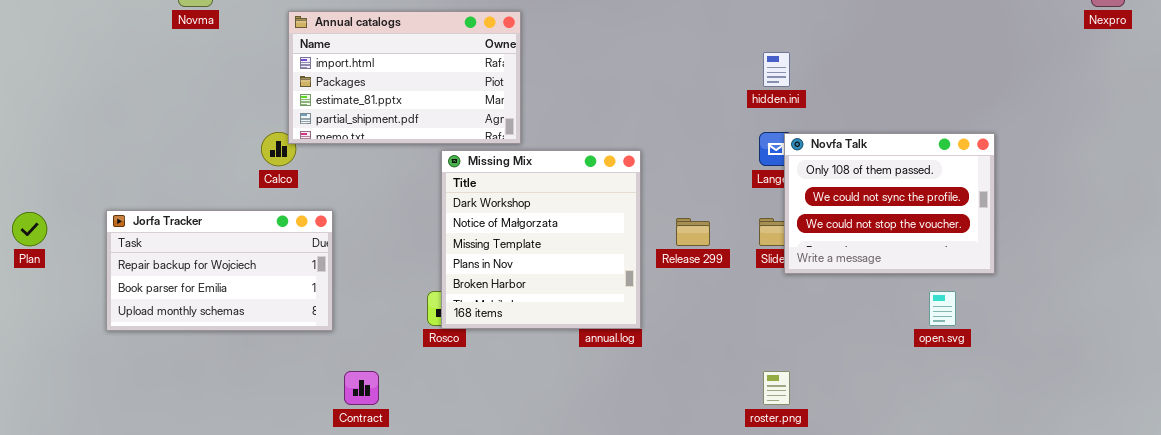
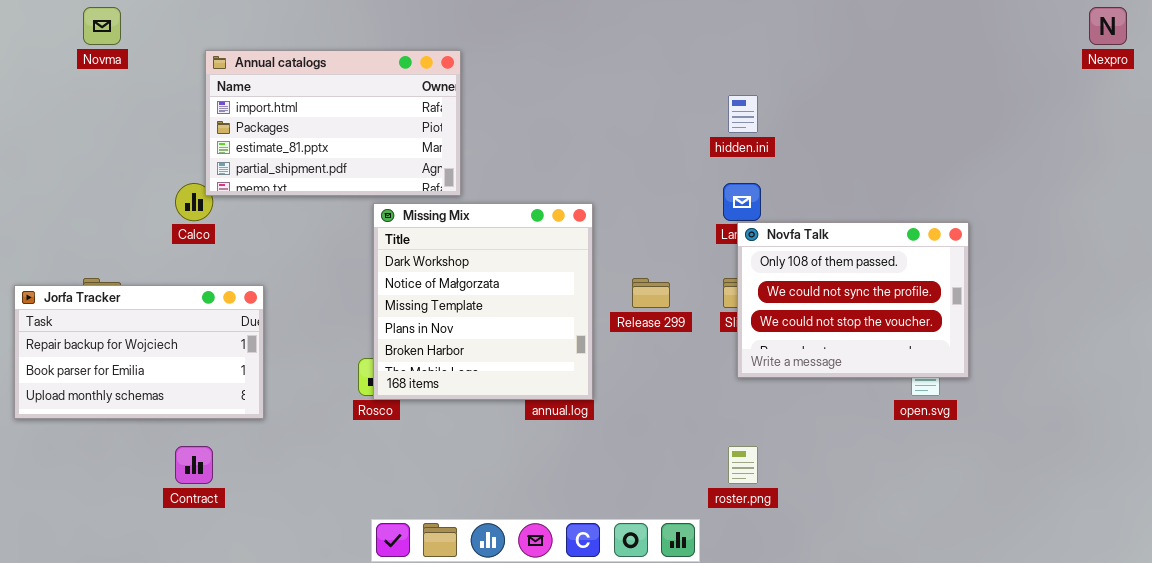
Novfa Talk: [784,133,995,274] -> [737,222,969,378], moved
Jorfa Tracker: [106,210,333,331] -> [14,285,264,419], moved
Contract: [344,371,379,405] -> [175,446,213,484], moved

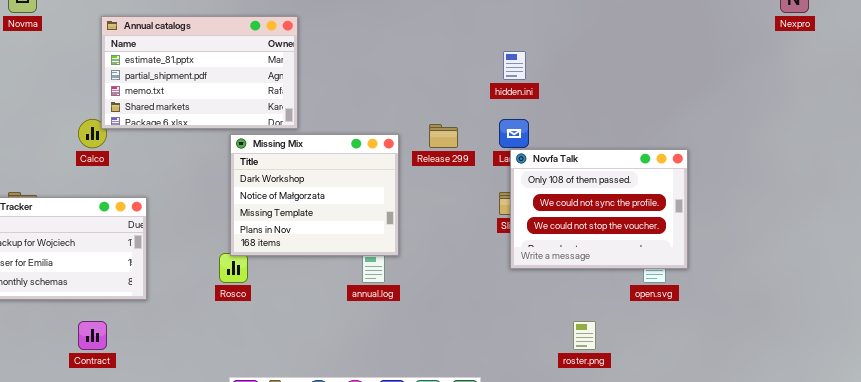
Annual catalogs: [205,50,461,196] -> [101,16,298,129], scrolled down 2 rows
Missing Mix: [373,203,593,400] -> [230,134,399,256], resized
Release 299: [632,278,670,308] -> [429,124,458,148], moved
roster.png: [728,446,758,484] -> [573,321,596,350], moved

